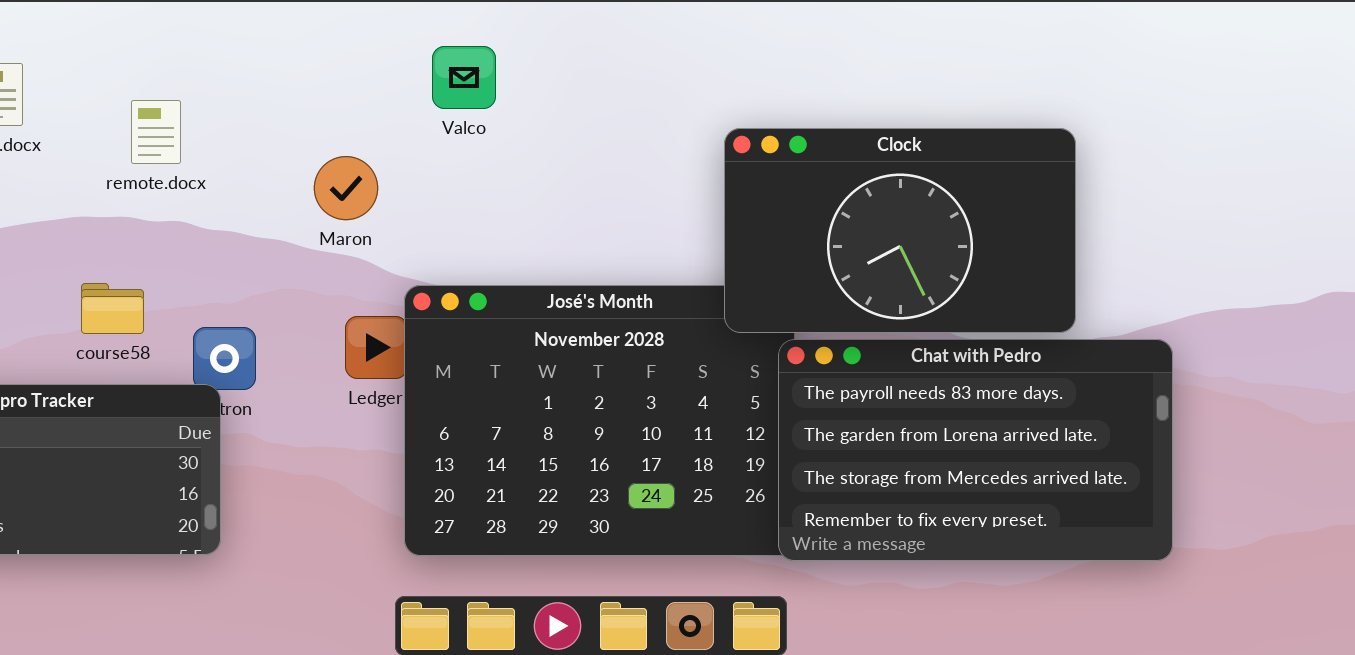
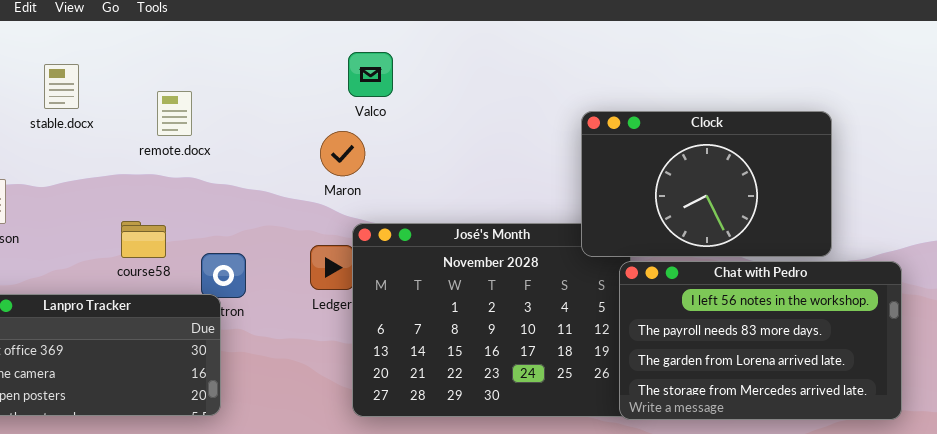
Valco: [432,46,496,109] -> [348,52,393,97], moved
Maron: [314,156,378,220] -> [320,131,365,176], moved
Chat with Pedro: [778,339,1173,561] -> [619,261,902,420], scrolled up 1 row

